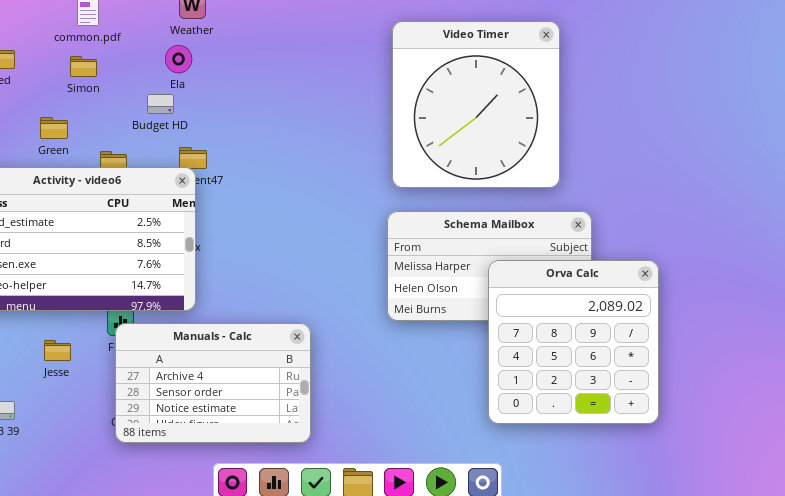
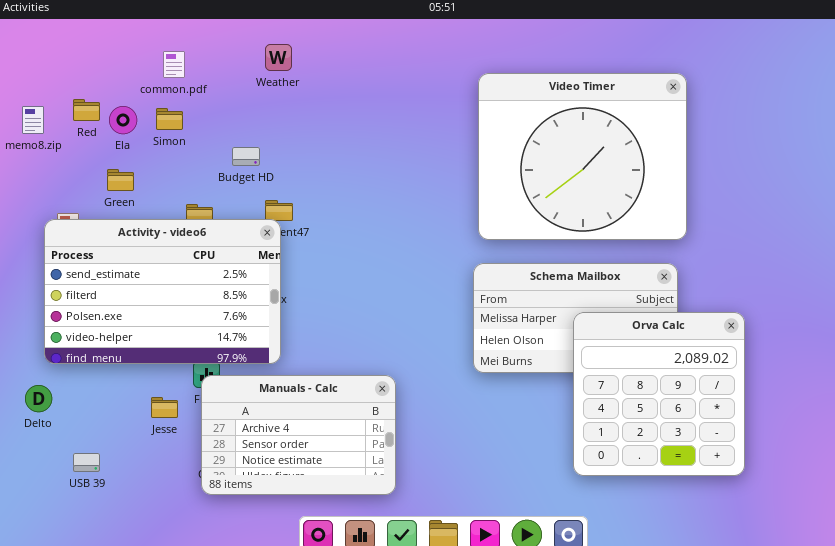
Video Timer: [392,21,560,188] -> [478,73,687,240], resized
Ela: [165,45,192,73] -> [109,106,137,134], moved
Green: [40,117,68,139] -> [107,169,134,191], moved
Jesse: [44,340,71,361] -> [151,397,178,418], moved

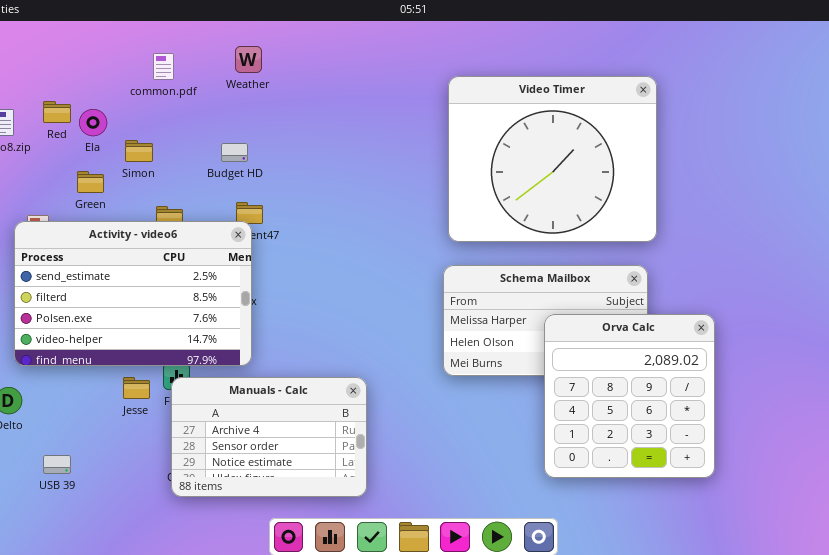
common.pdf: [163,51,185,78] -> [153,53,174,80], moved
Simon: [156,108,183,130] -> [125,140,153,162], moved
Budget HD: [232,147,260,166] -> [221,143,248,162], moved
Jesse: [151,397,178,418] -> [123,377,150,399], moved

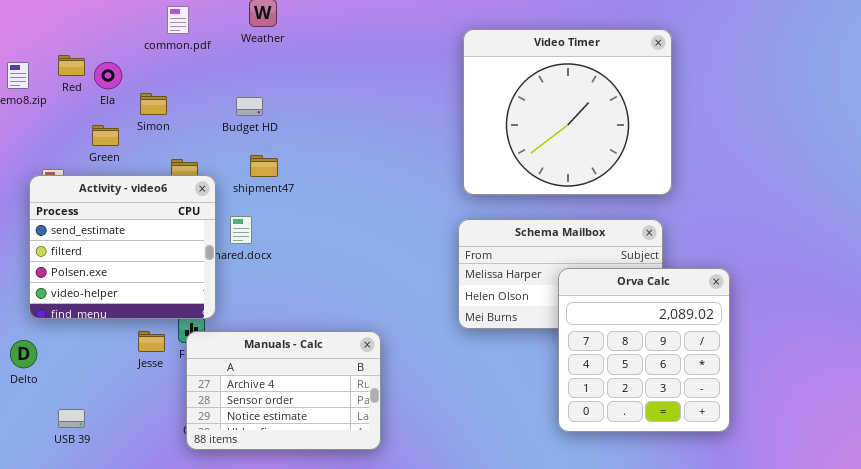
Activity - video6: [14,221,252,366] -> [29,175,216,319], resized

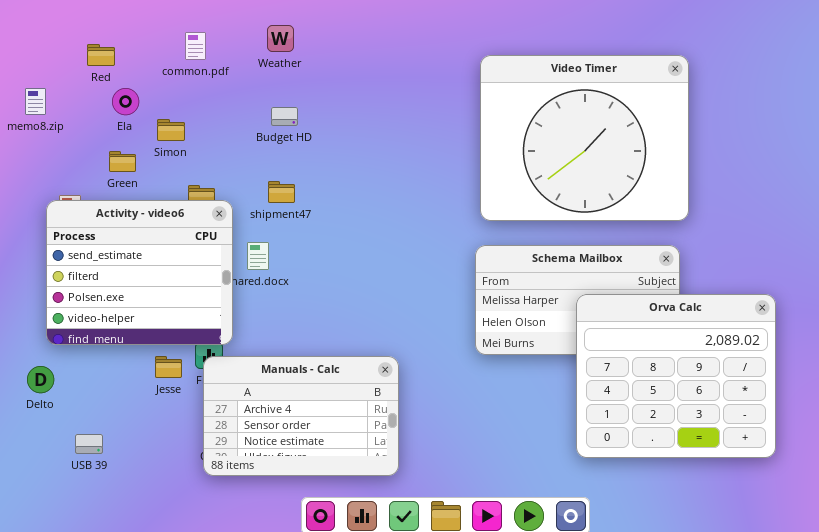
Red: [58,55,85,76] -> [87,44,115,66], moved
Budget HD: [236,97,263,116] -> [271,107,298,126], moved
Orva Calc: [558,268,730,432] -> [576,294,776,458], resized

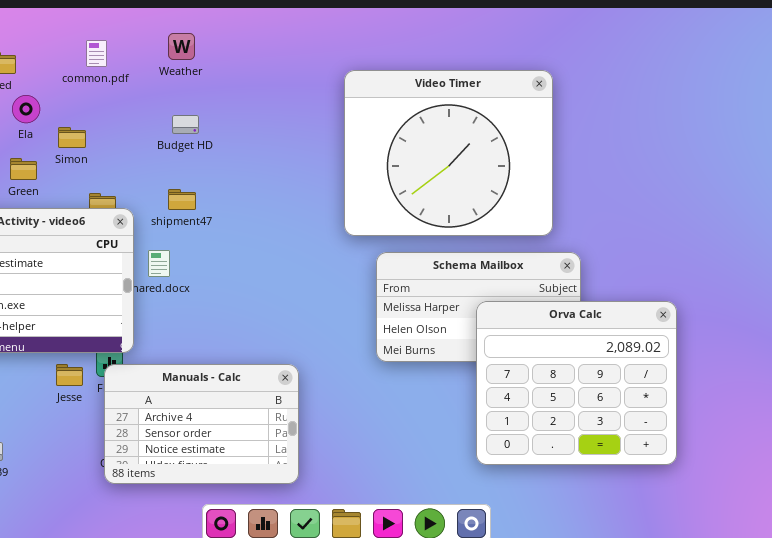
Video Timer: [480,55,689,221] -> [344,70,553,236], moved

